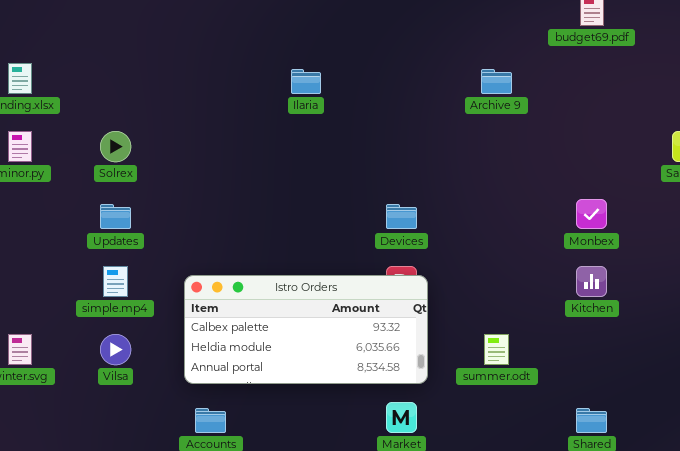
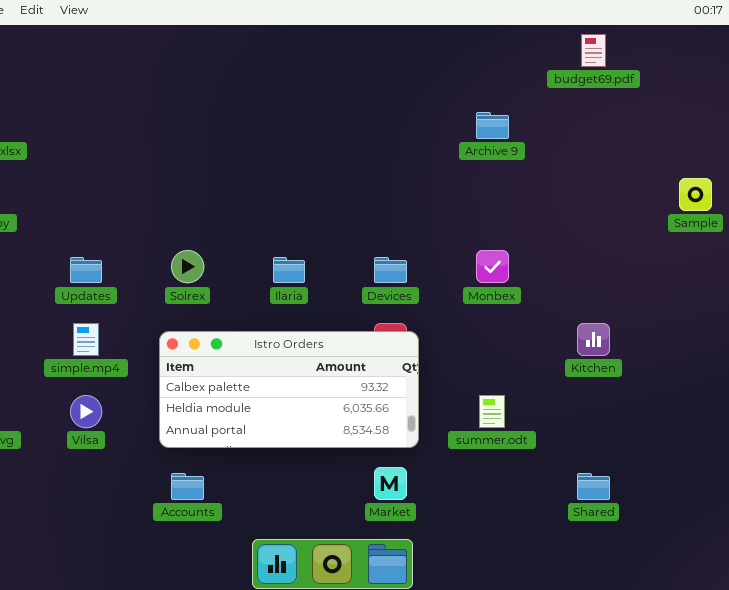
Ilaria: [291,69,321,94] -> [273,257,305,283], moved
Solrex: [100,131,131,162] -> [171,250,204,283], moved
Monbex: [576,199,607,229] -> [476,250,509,283], moved

